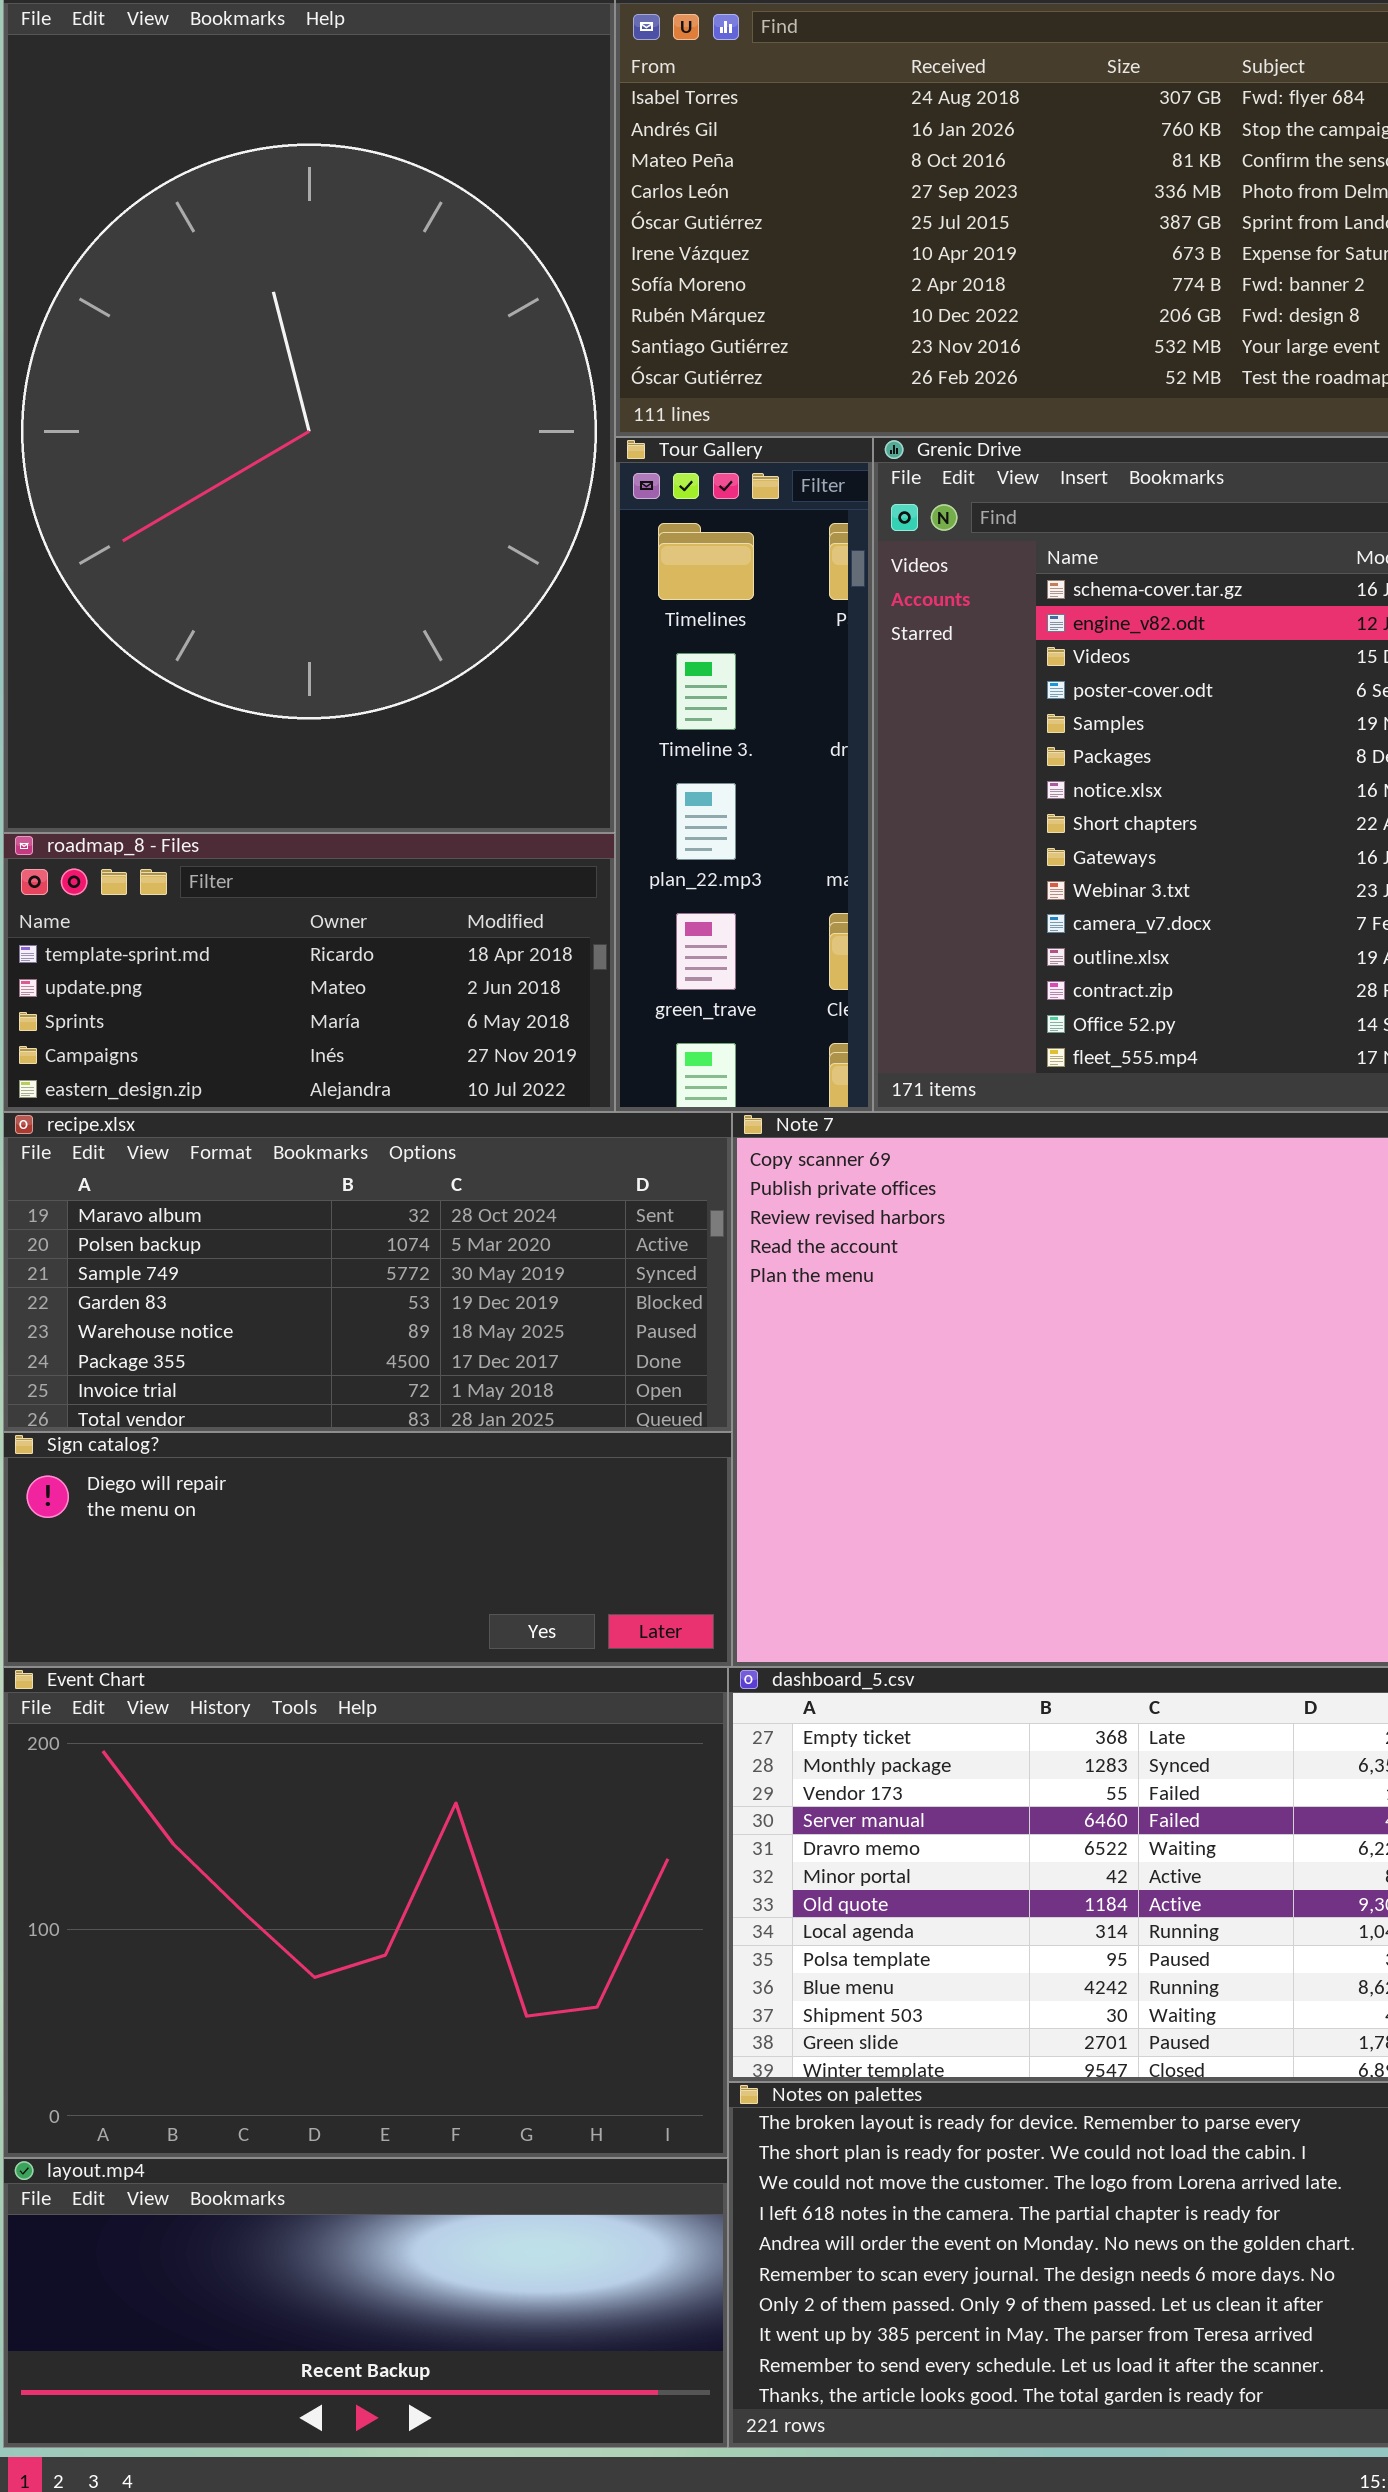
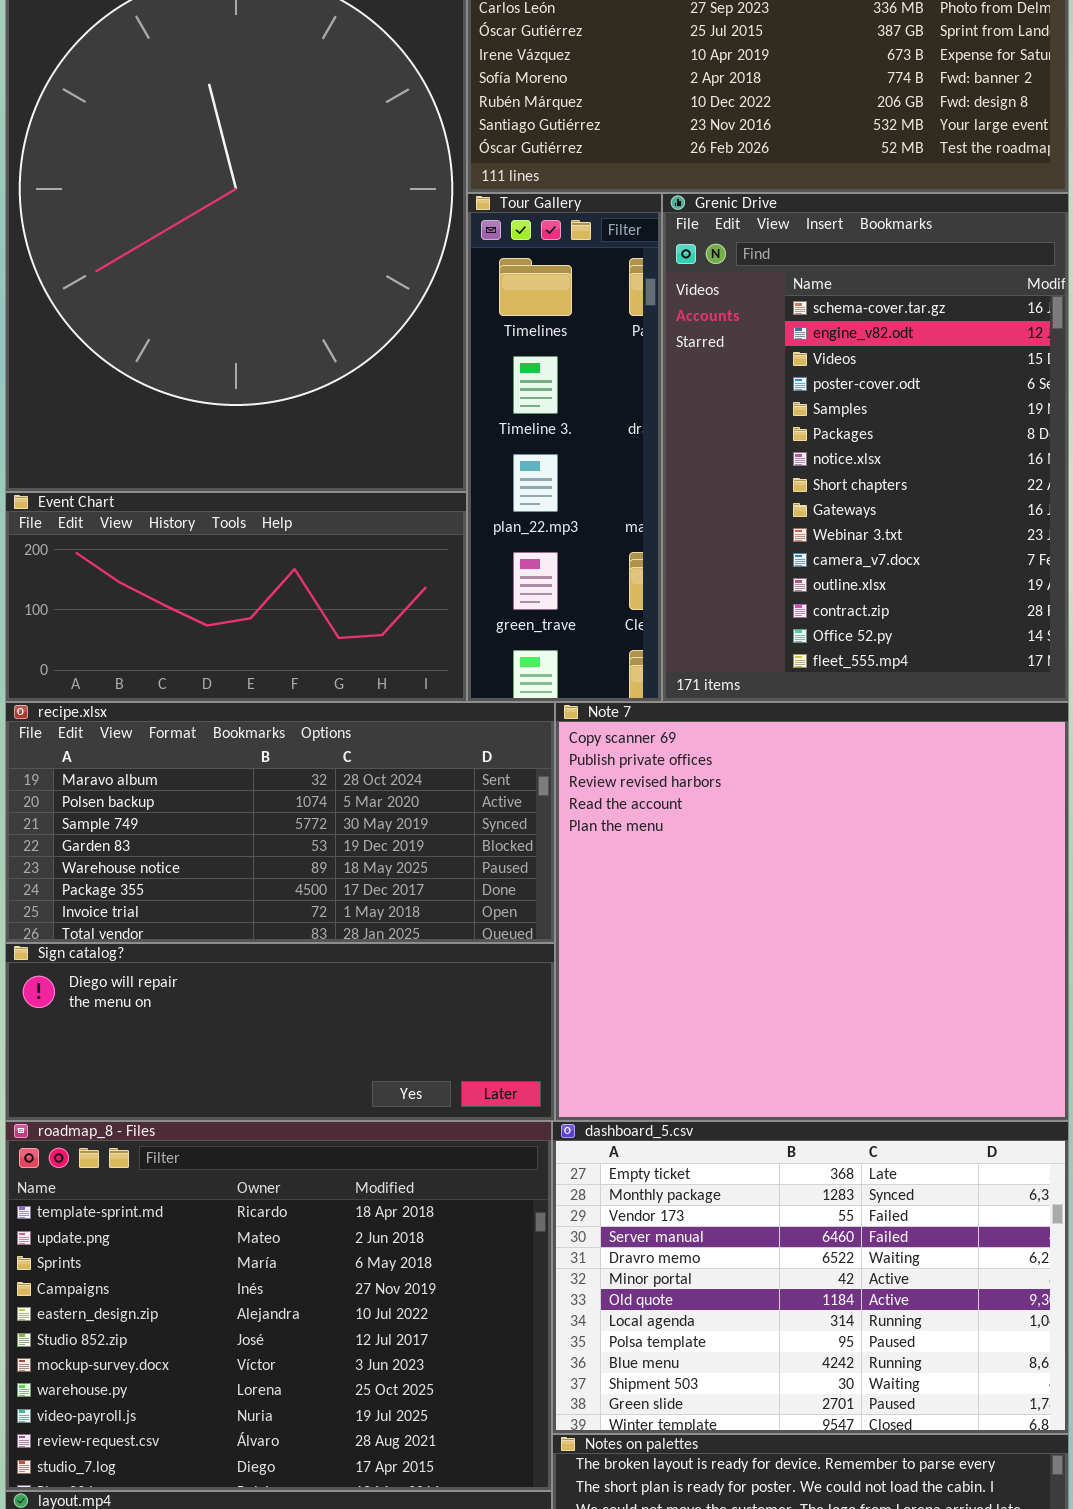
roadmap_8 - Files: [3,833,615,1112] -> [5,1121,552,1491], moved, resized
Event Chart: [3,1667,728,2158] -> [5,492,467,702], moved, resized

